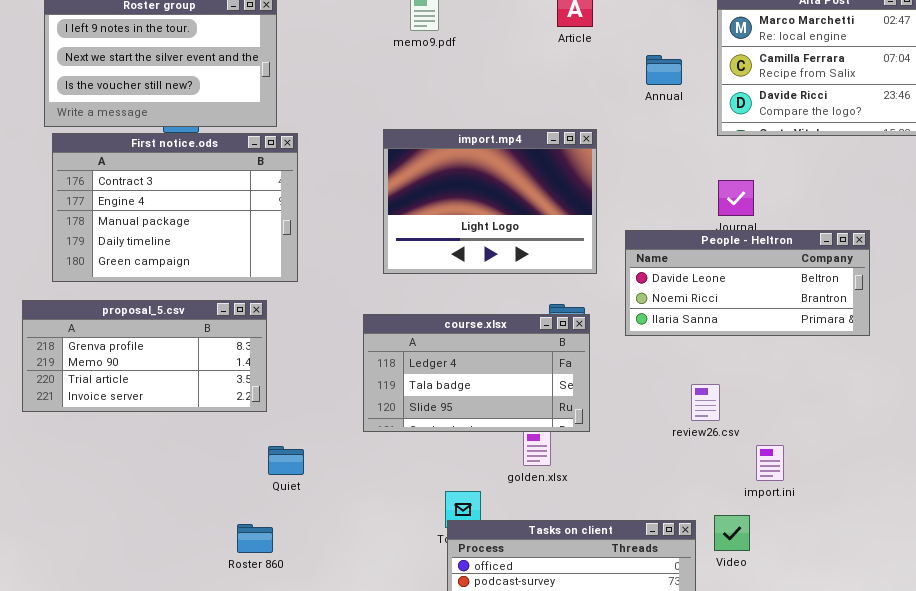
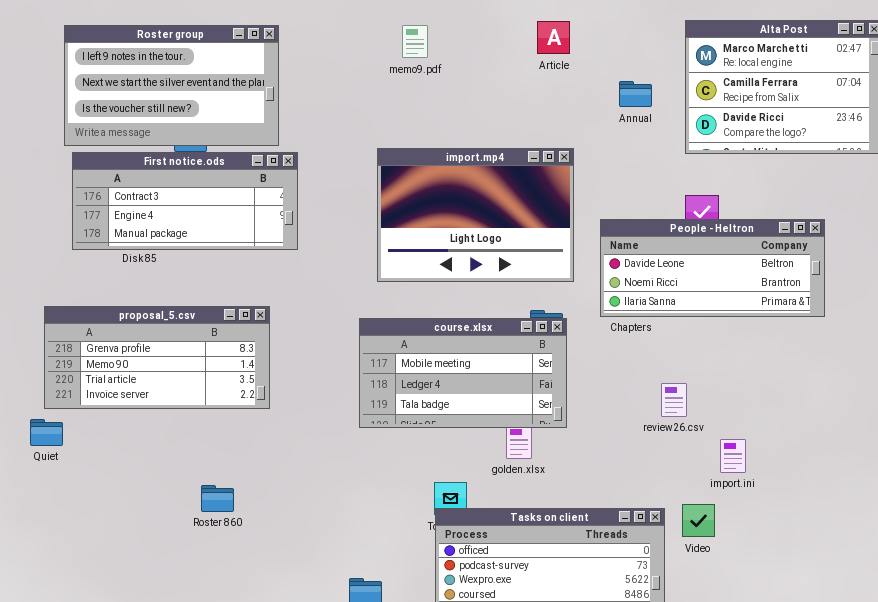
First notice.ods: [52,133,298,282] -> [72,152,298,250], resized
People - Heltron: [625,230,870,336] -> [600,219,825,317], moved
course.xlsx: [363,314,590,432] -> [359,318,567,428], scrolled up 1 row
Quiet: [268,446,304,475] -> [30,419,63,446], moved
Roster 860: [237,524,273,553] -> [201,485,234,512], moved

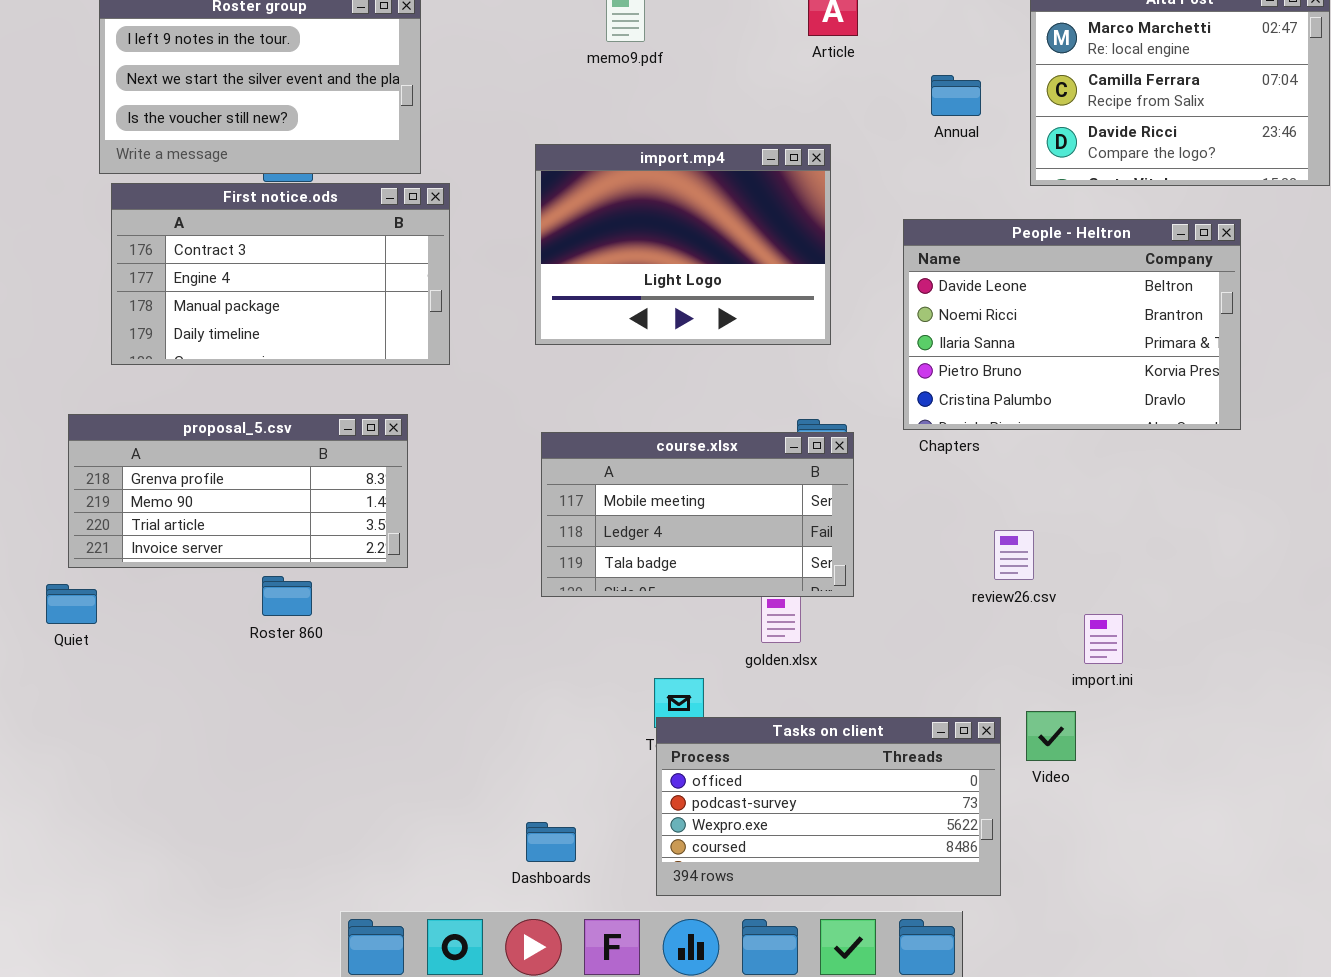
import.mp4: [377,148,574,282] -> [535,144,831,345], moved
First notice.ods: [72,152,298,250] -> [111,183,450,365], resized
People - Heltron: [600,219,825,317] -> [903,219,1241,430], resized
Roster 860: [201,485,234,512] -> [262,576,312,616], moved

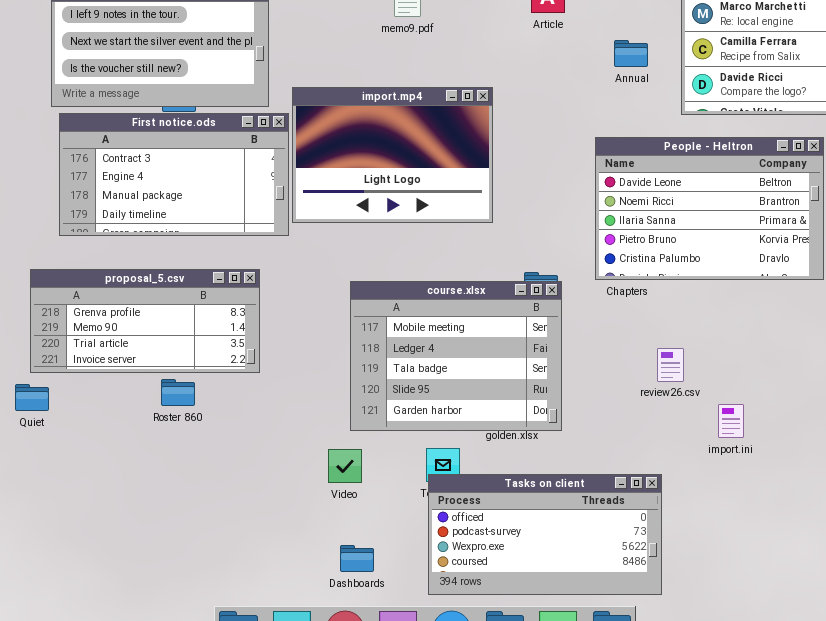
import.mp4: [535,144,831,345] -> [292,87,493,223], moved
course.xlsx: [541,432,854,597] -> [350,281,562,431], resized
Video: [1026,711,1076,761] -> [328,449,362,483], moved

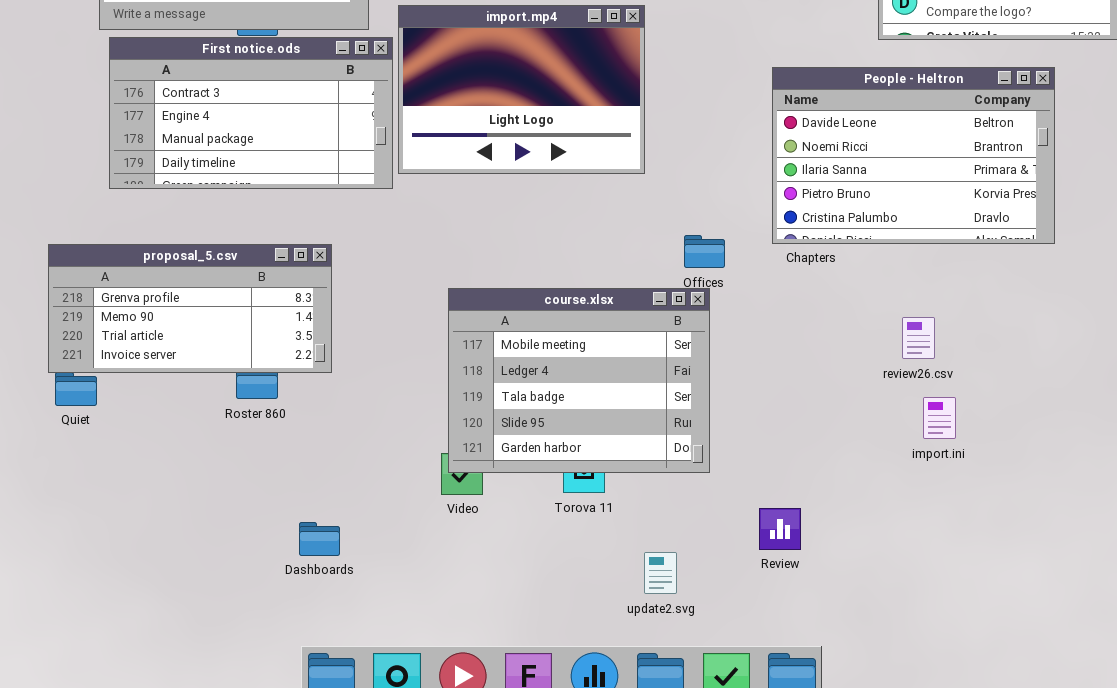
proposal_5.csv: [30,269,260,373] -> [48,244,332,373], moved
course.xlsx: [350,281,562,431] -> [448,288,710,473], moved
review26.csv: [657,348,684,382] -> [902,317,935,359], moved
Tasks on client: [428,474,662,595] -> none, closed
Dashboards: [340,545,374,572] -> [299,522,340,556], moved

